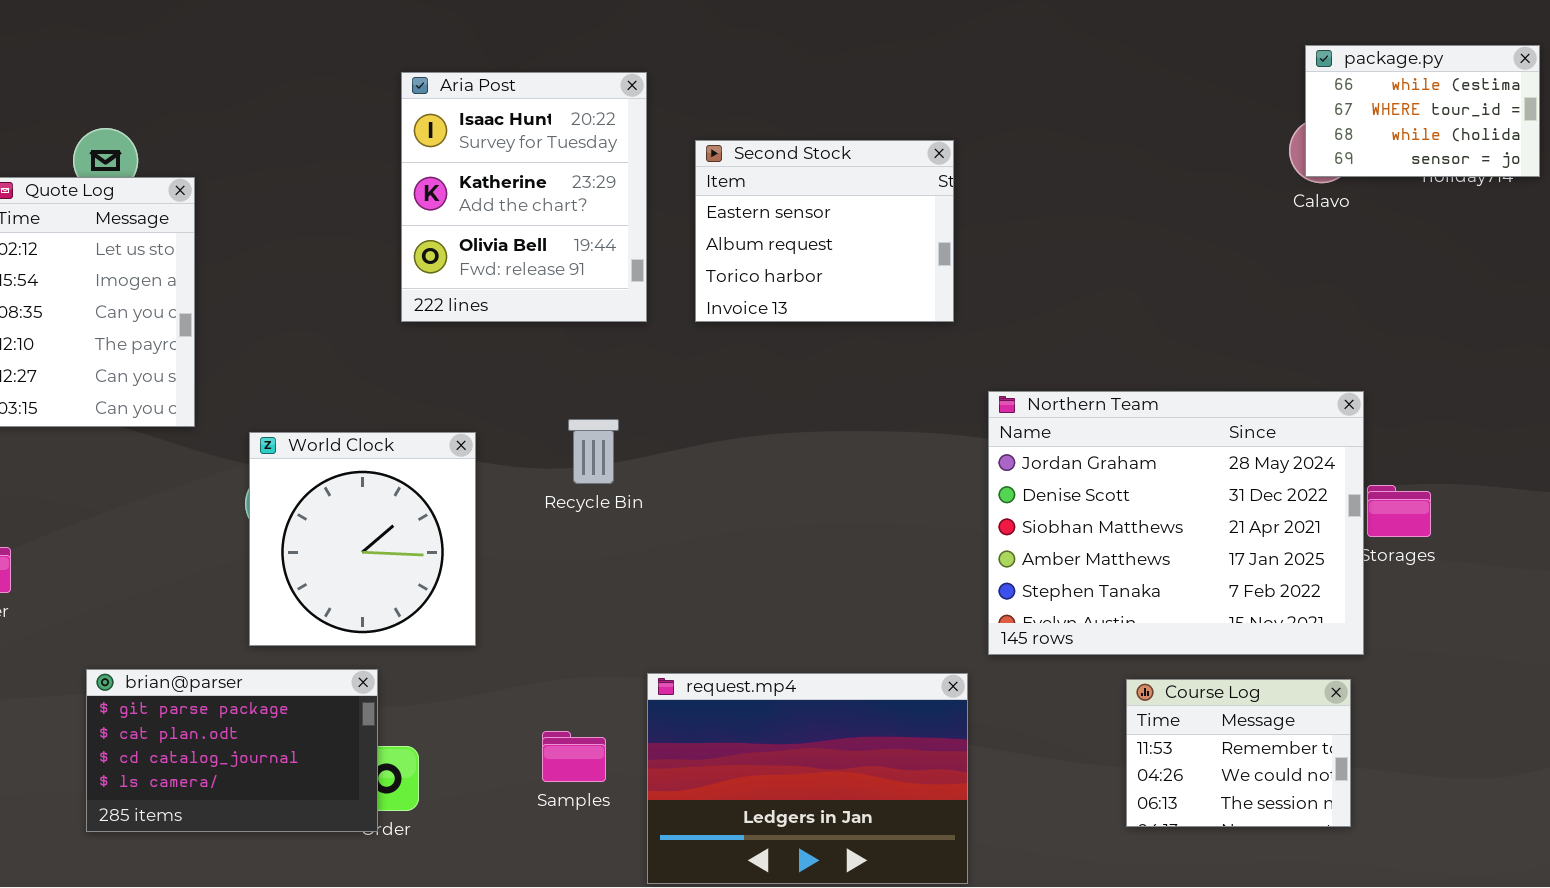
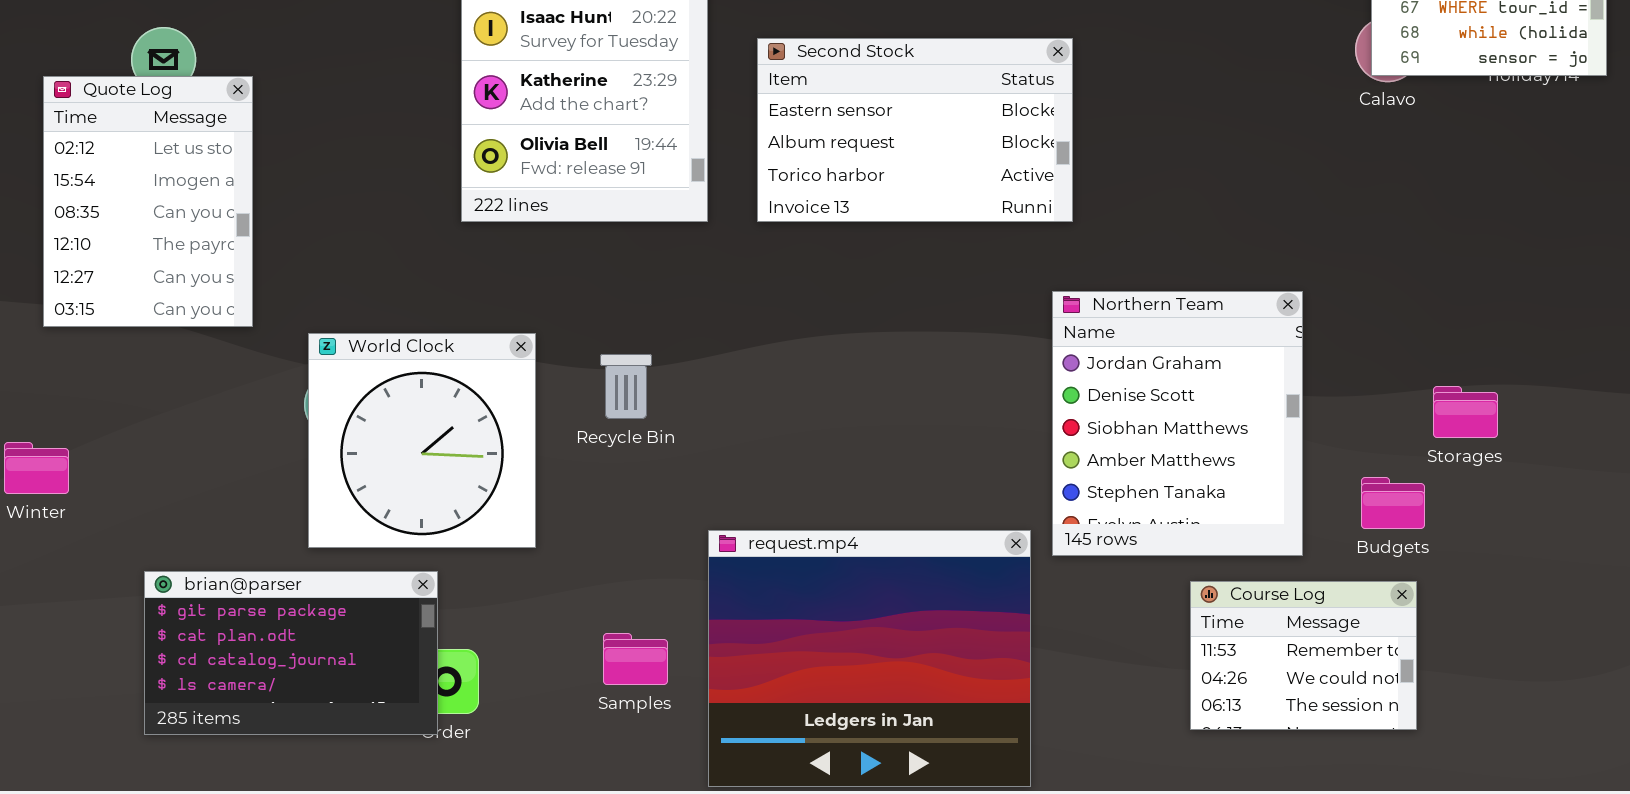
Second Stock: [695,140,954,322] -> [757,38,1073,222], resized
Northern Team: [988,391,1364,655] -> [1052,291,1303,556], resized
Recycle Bin: [568,419,619,484] -> [600,354,652,419], moved
request.mp4: [647,673,968,884] -> [708,530,1031,787], resized

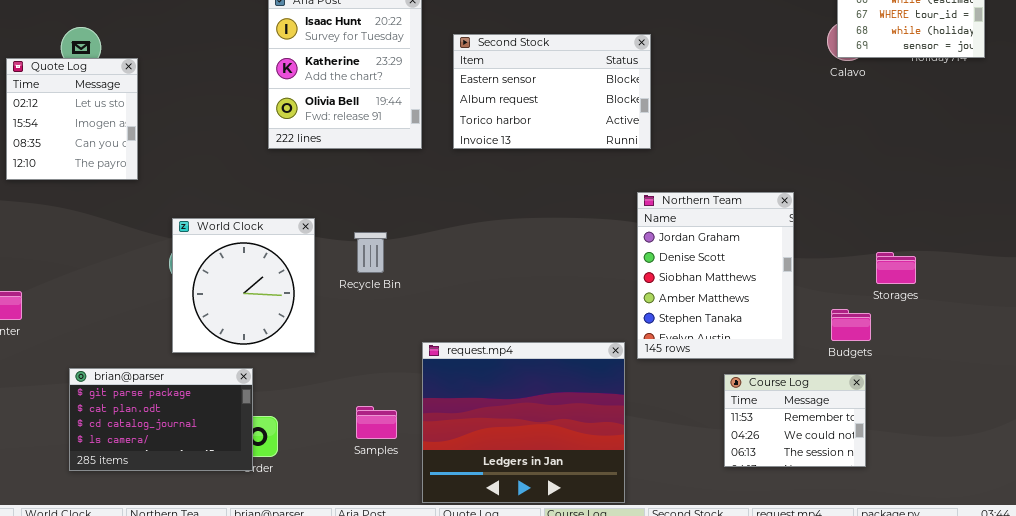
Quote Log: [43,76,253,327] -> [6,58,138,180], resized

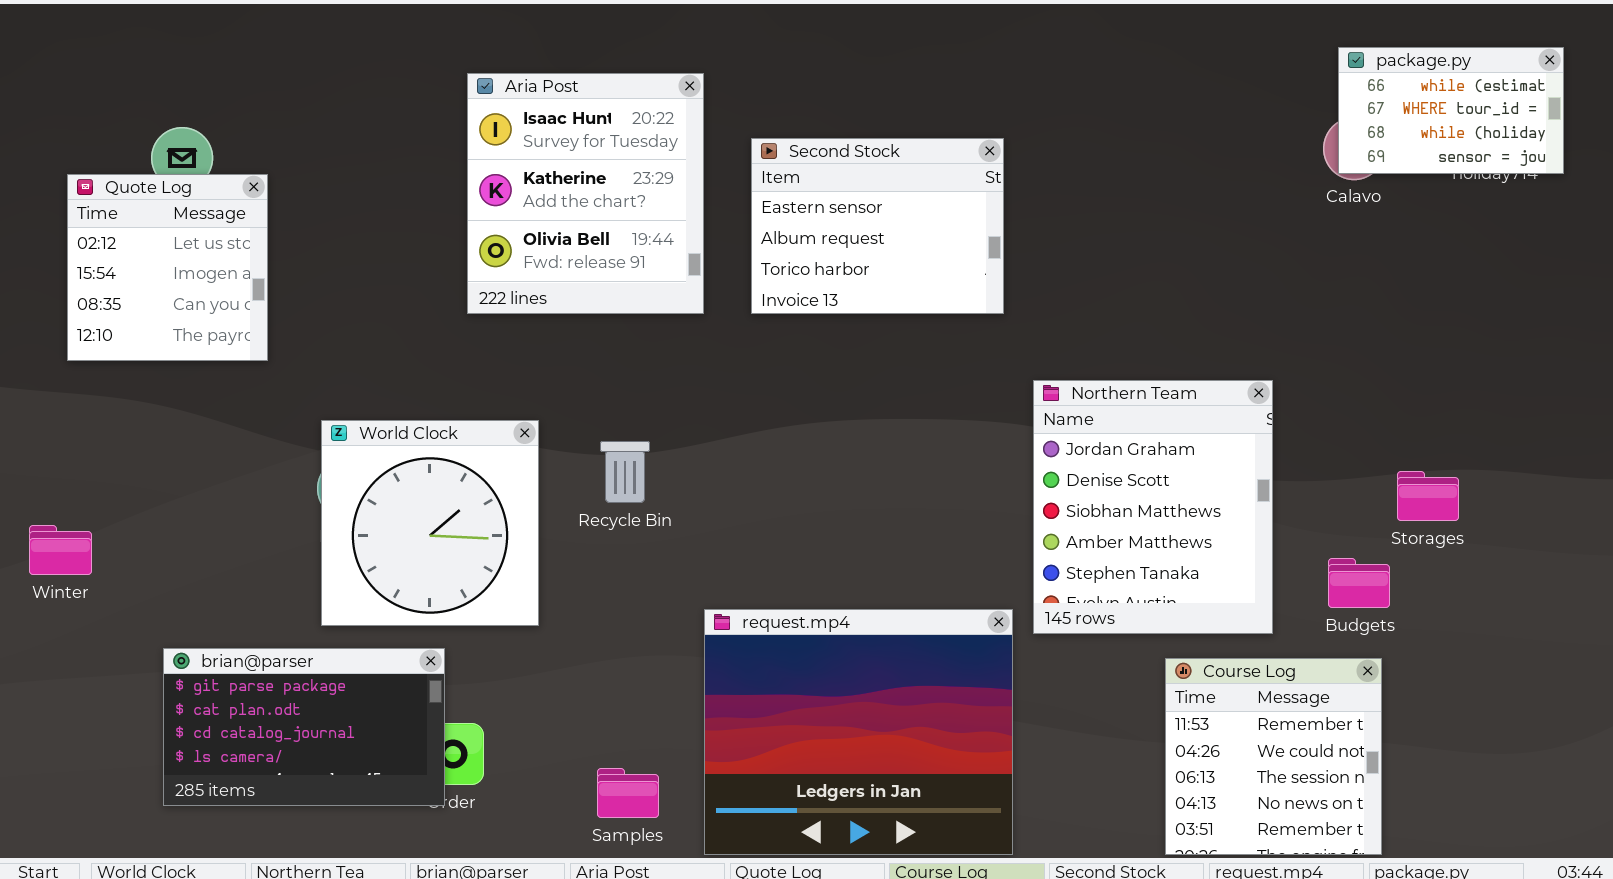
Second Stock: [453,34,651,149] -> [751,138,1004,314], resized
Course Log: [724,374,866,467] -> [1165,658,1382,855], resized
Samples: [356,406,397,439] -> [597,768,659,818], moved

